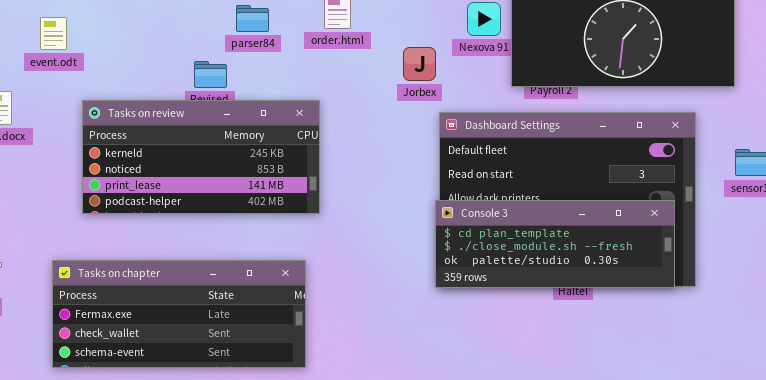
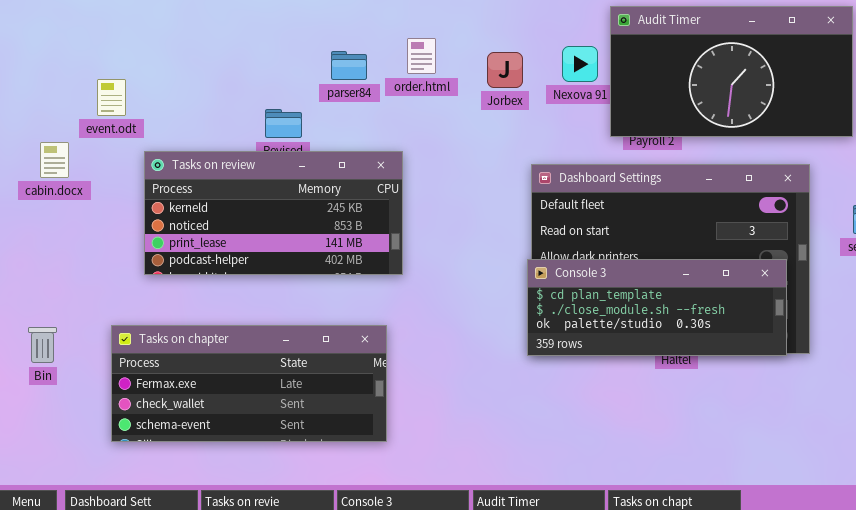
parser84: [236,5,269,32] -> [331,51,367,80], moved
event.odt: [40,17,67,50] -> [97,79,126,116], moved
Jorbex: [403,47,436,81] -> [487,52,523,88], moved

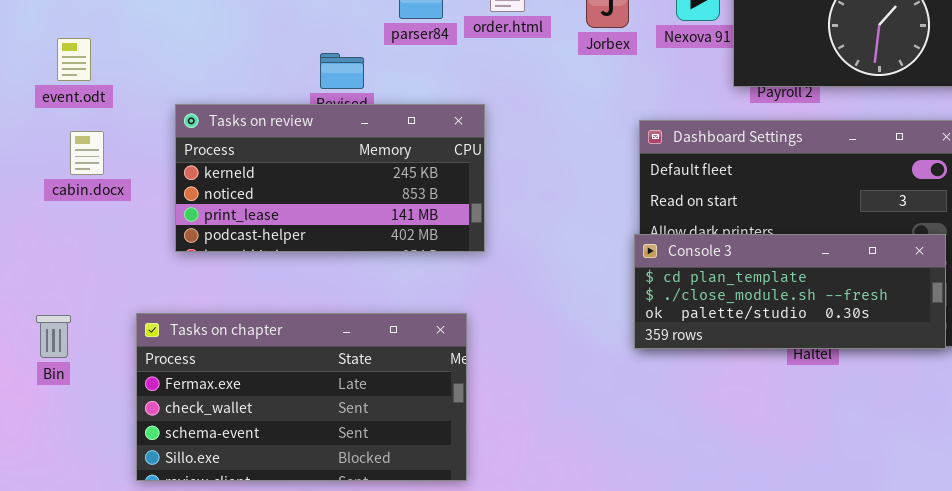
event.odt: [97,79,126,116] -> [57,38,91,81], moved
cabin.docx: [40,142,69,178] -> [70,131,104,175], moved
Tasks on chapter: [111,325,387,442] -> [136,313,467,481], resized

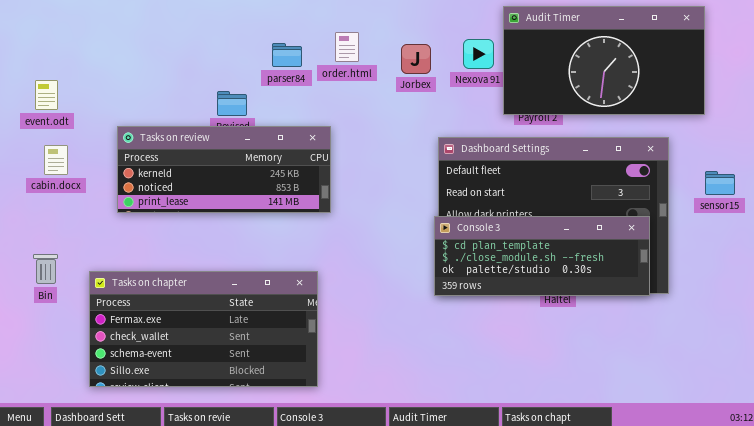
Tasks on review: [175,104,485,252] -> [117,126,331,213], resized
Bin: [36,315,71,358] -> [33,254,58,284], moved

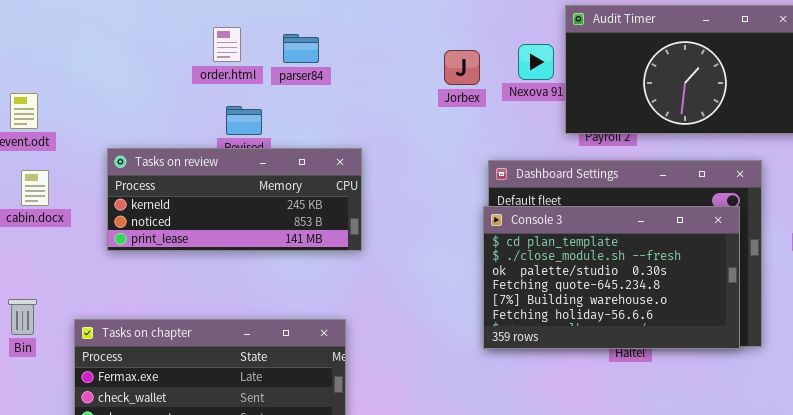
order.html: [335,32,359,62] -> [213,27,241,62], moved
parser84: [272,43,302,67] -> [283,34,319,63], moved
Console 3: [434,216,650,296] -> [483,206,740,349], resized

